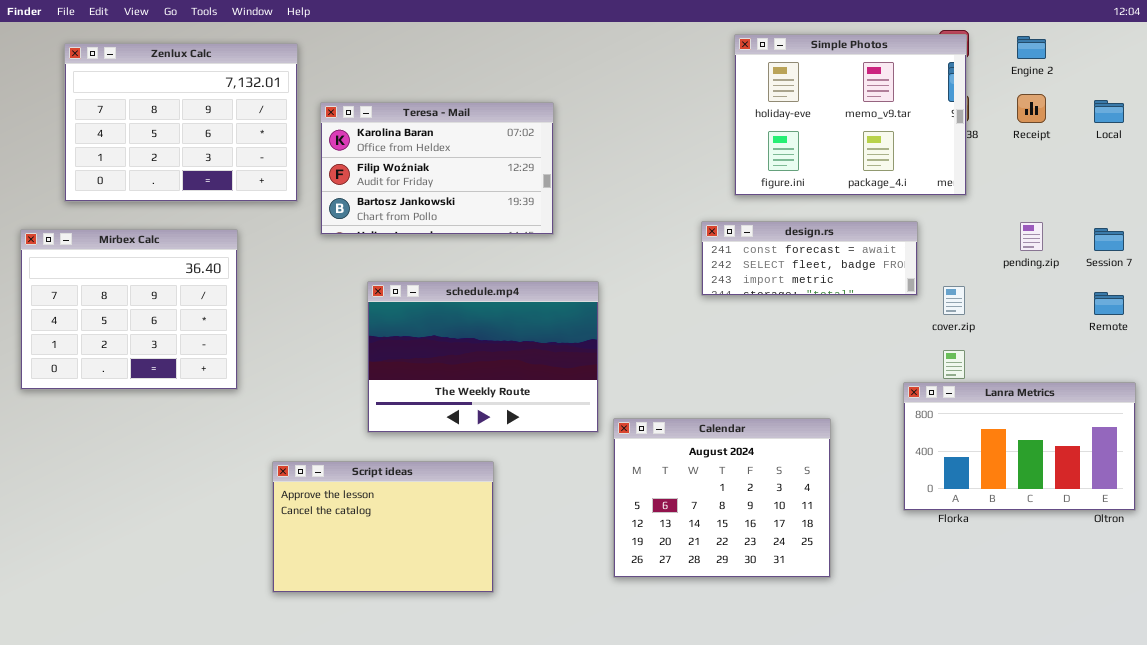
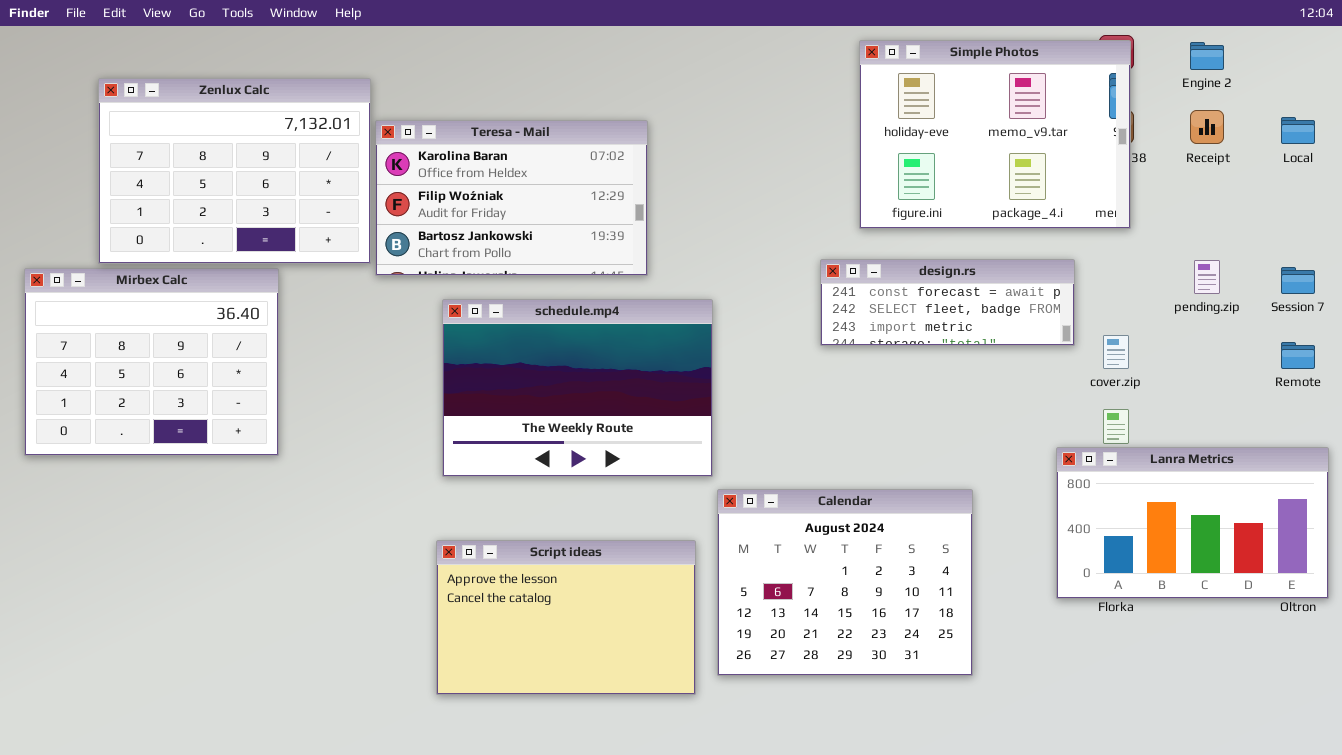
Zenlux Calc: [64,43,298,202] -> [98,78,371,264], moved
schedule.mp4: [367,281,599,433] -> [442,299,713,477], moved
Script ideas: [272,461,494,593] -> [436,540,696,695], moved

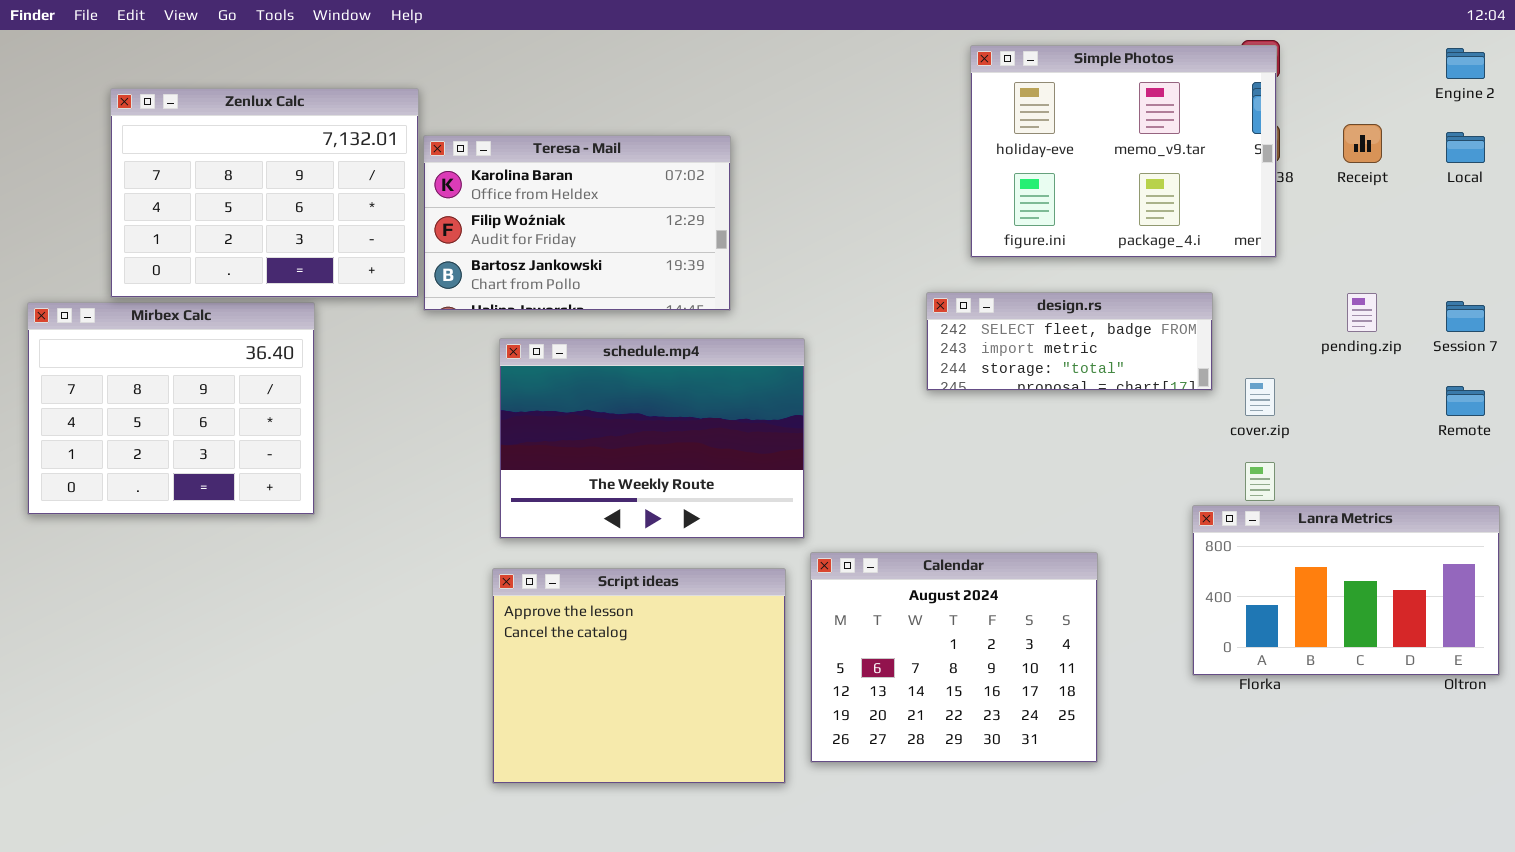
Engine 2: [1190,42,1224,70] -> [1446,48,1485,79], moved
design.rs: [820,259,1075,346] -> [926,292,1213,391], scrolled down 1 row
Script ideas: [436,540,696,695] -> [492,568,786,784], resized

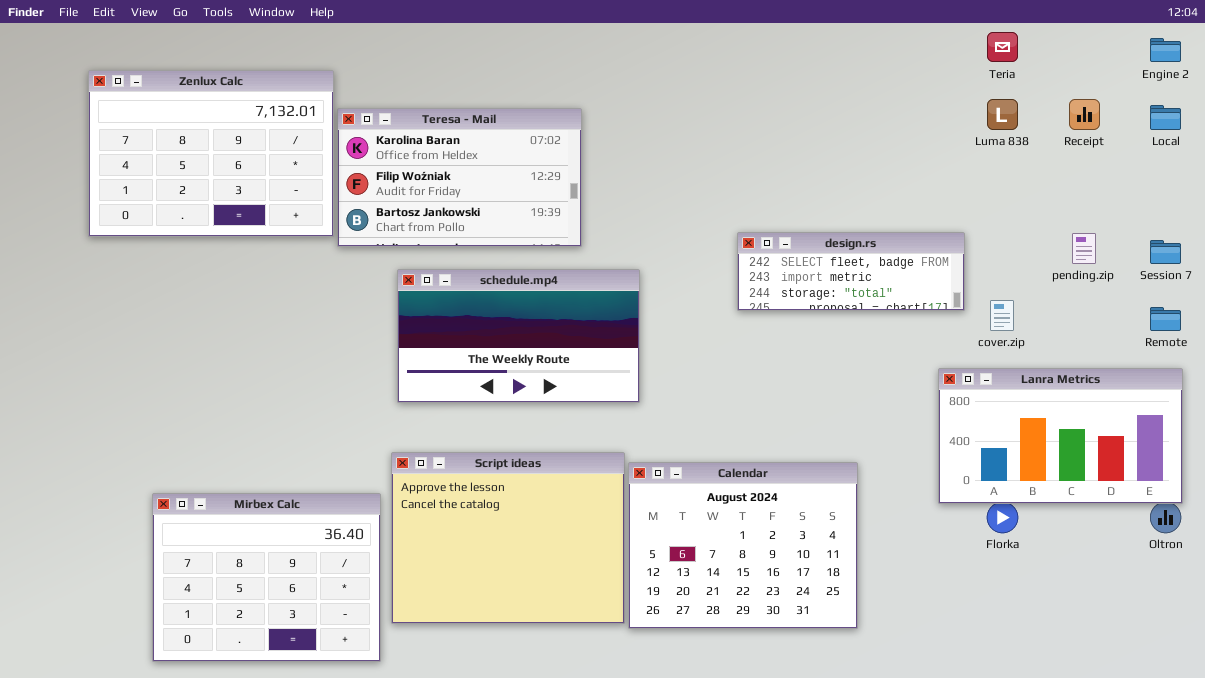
Simple Photos: [970,45,1277,258] -> none, closed
Mirbex Calc: [27,302,315,515] -> [152,493,381,662], moved
schedule.mp4: [499,338,805,539] -> [397,269,640,403], resized
Lanra Metrics: [1192,505,1500,676] -> [938,368,1183,504], moved
Calendar: [810,552,1098,763] -> [628,462,858,629], moved

